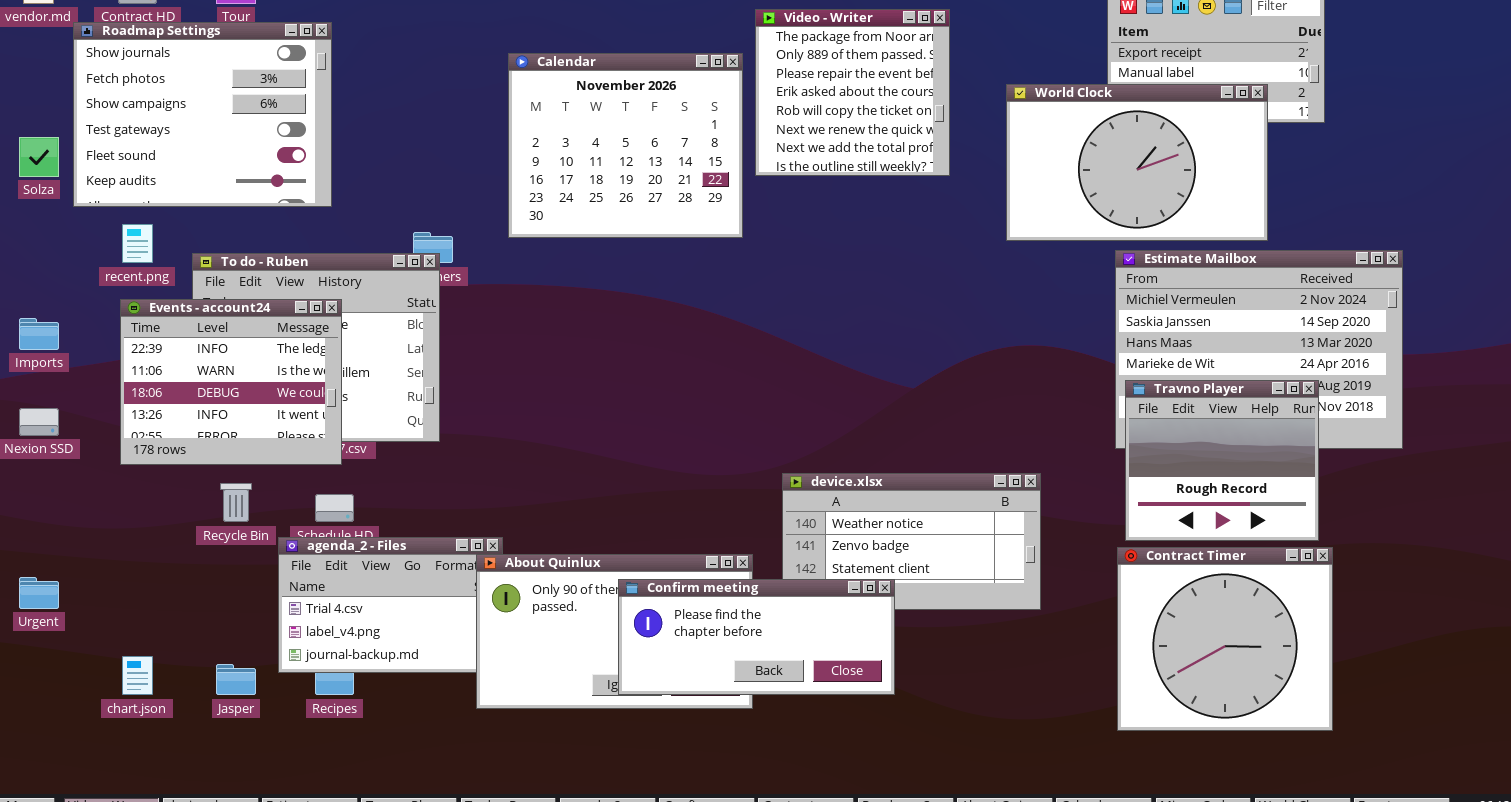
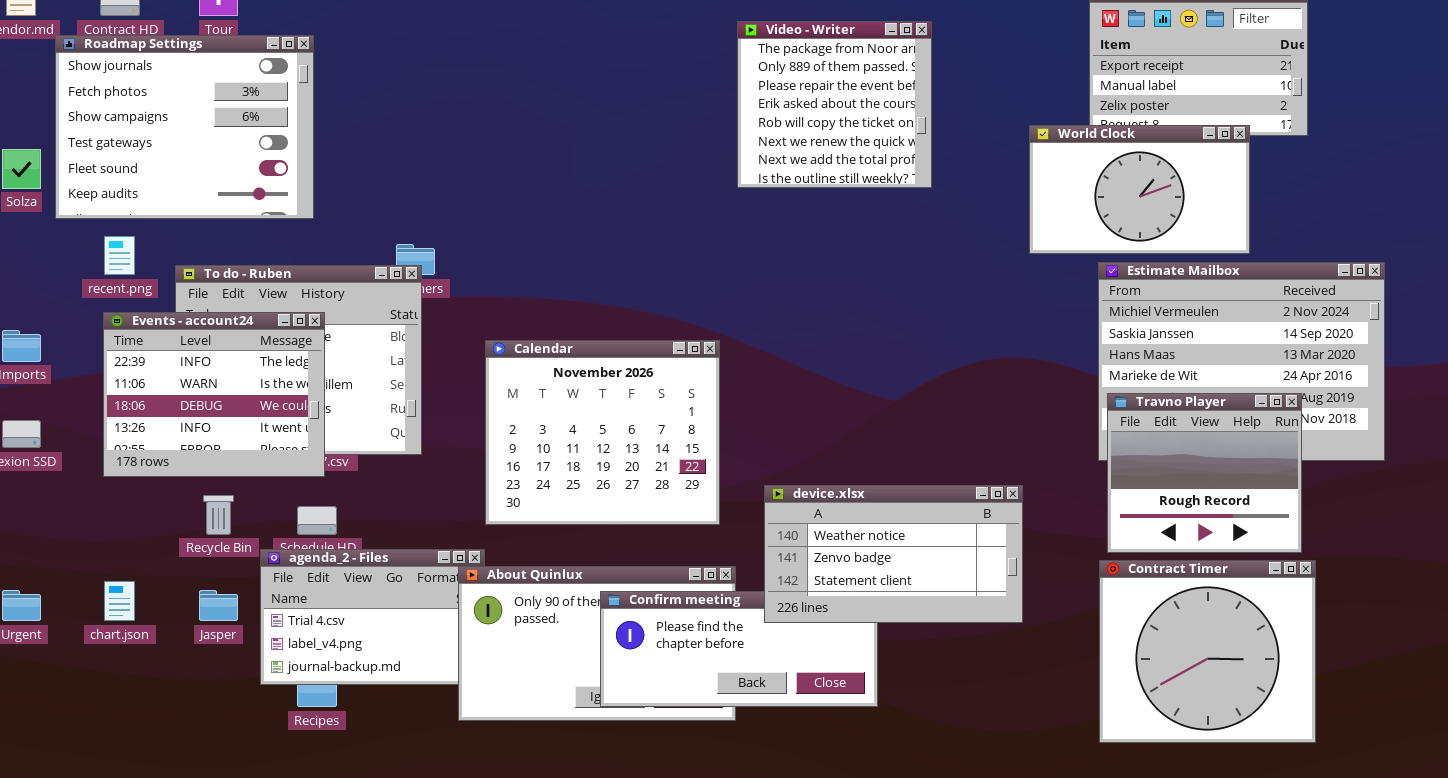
Calendar: [508,53,743,238] -> [485,340,720,525], moved
World Clock: [1006,84,1268,241] -> [1029,125,1250,254], resized
device.xlsx: [782,473,1041,610] -> [764,485,1023,623], raised
chart.json: [122,656,153,695] -> [104,581,135,621], moved
Jasper: [216,664,256,695] -> [199,590,238,621], moved

